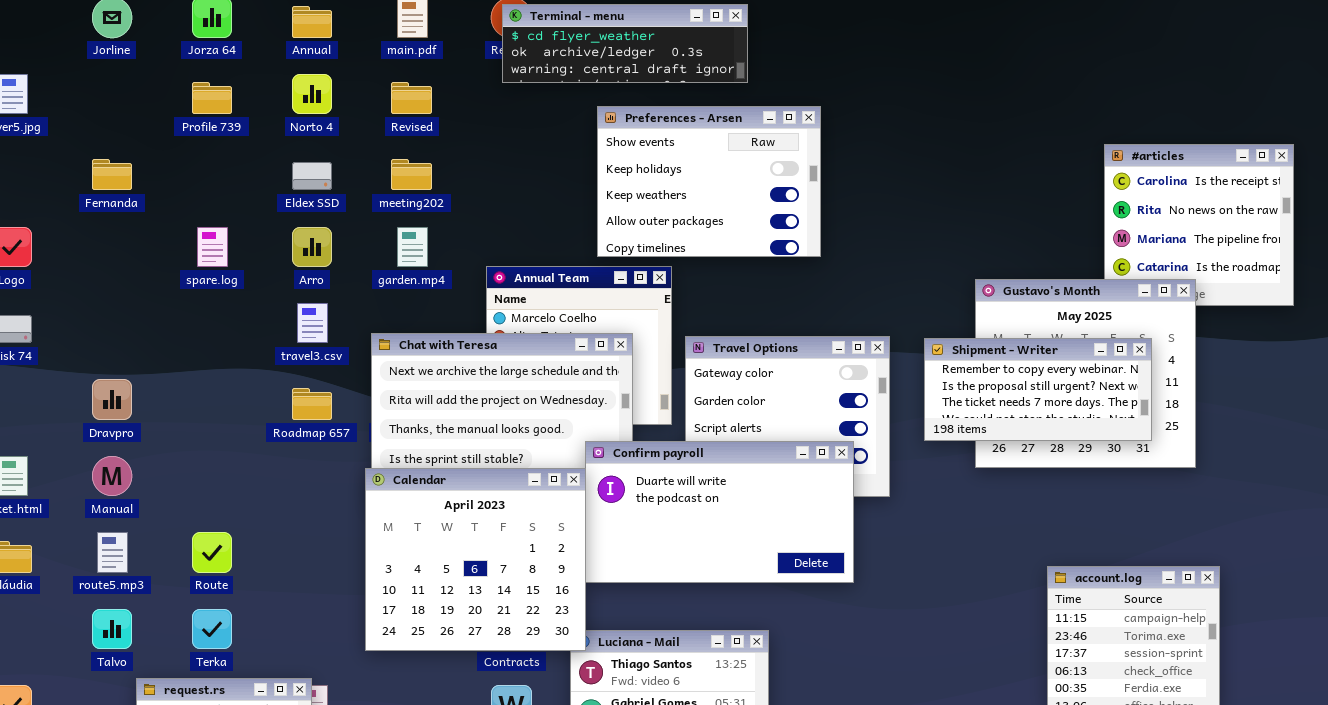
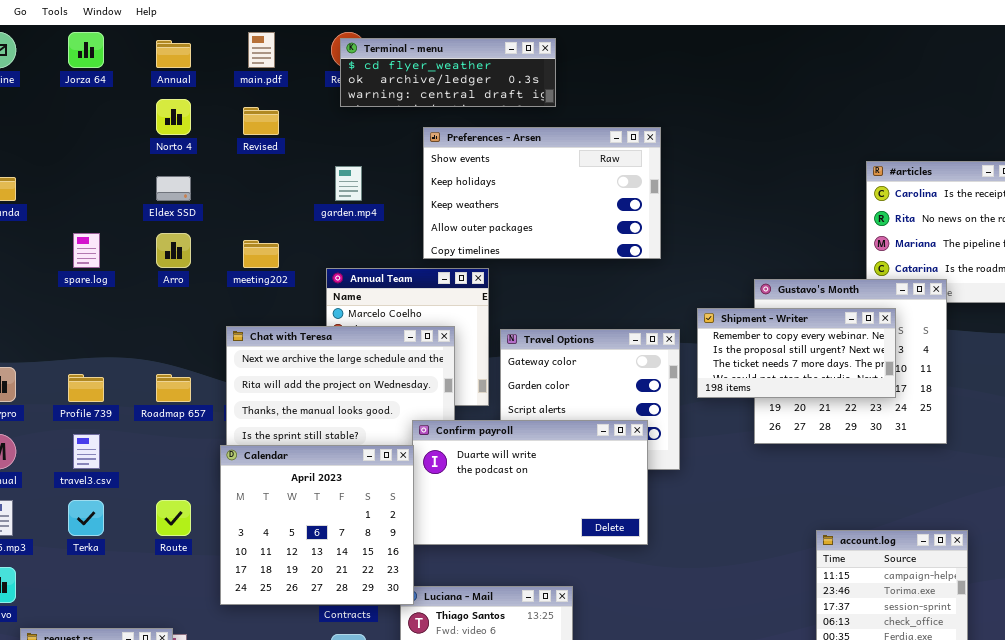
Profile 739: [192,82,232,114] -> [68,374,104,402], moved
Preferences - Arsen: [597,106,821,257] -> [423,127,661,259], resized
meeting202: [391,159,432,190] -> [243,240,279,268], moved
garden.mp4: [397,227,428,267] -> [335,166,362,201], moved
travel3.csv: [297,303,328,343] -> [73,434,100,469], moved
Shipment - Writer: [924,338,1152,441] -> [697,308,896,398], moved
Route: [192,532,232,573] -> [156,500,191,536], moved
Terka: [192,609,232,649] -> [68,500,104,536], moved

